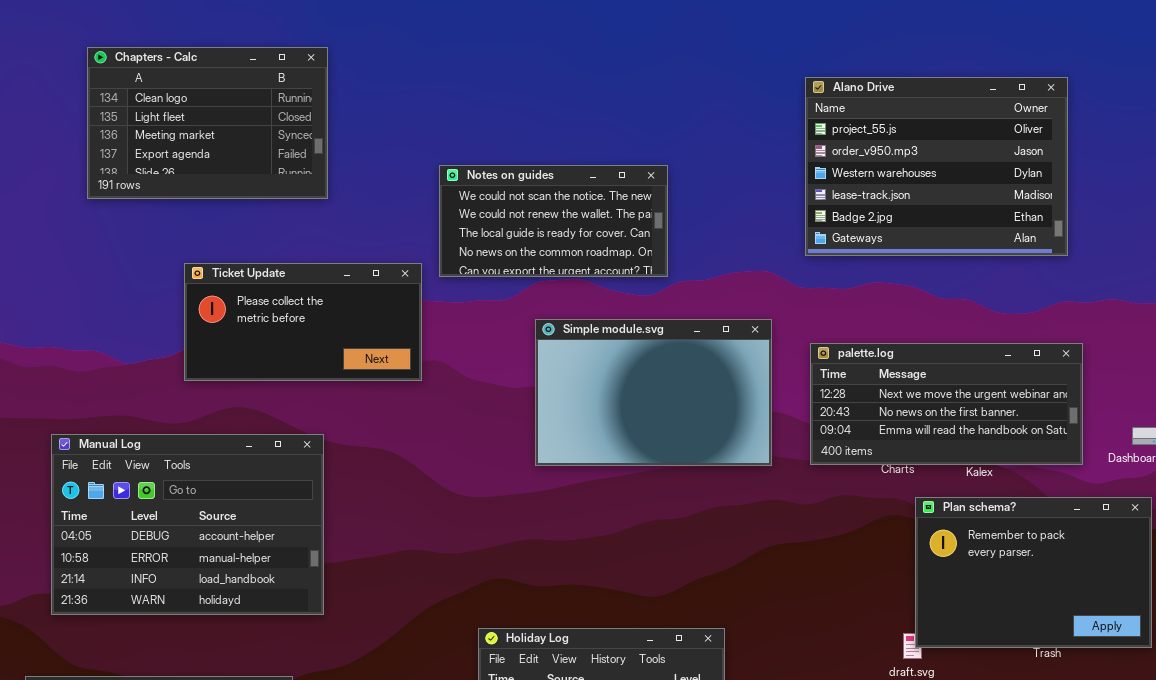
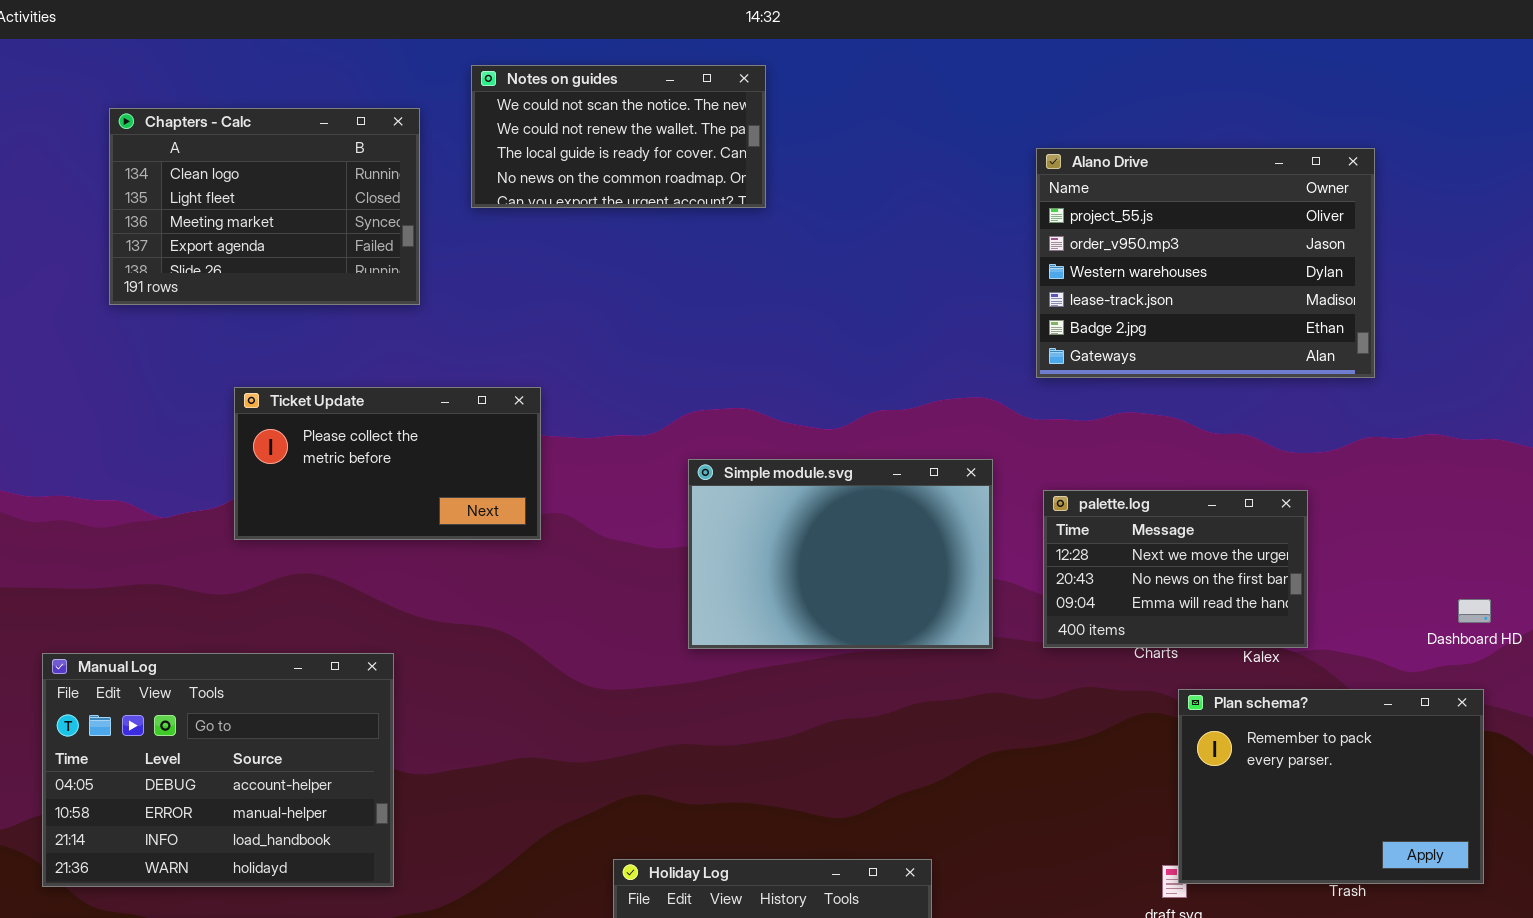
Notes on guides: [439,165,668,277] -> [471,65,766,208], moved
palette.log: [810,343,1083,465] -> [1043,490,1308,648], resized
Manual Log: [51,434,324,615] -> [42,653,394,887], moved

